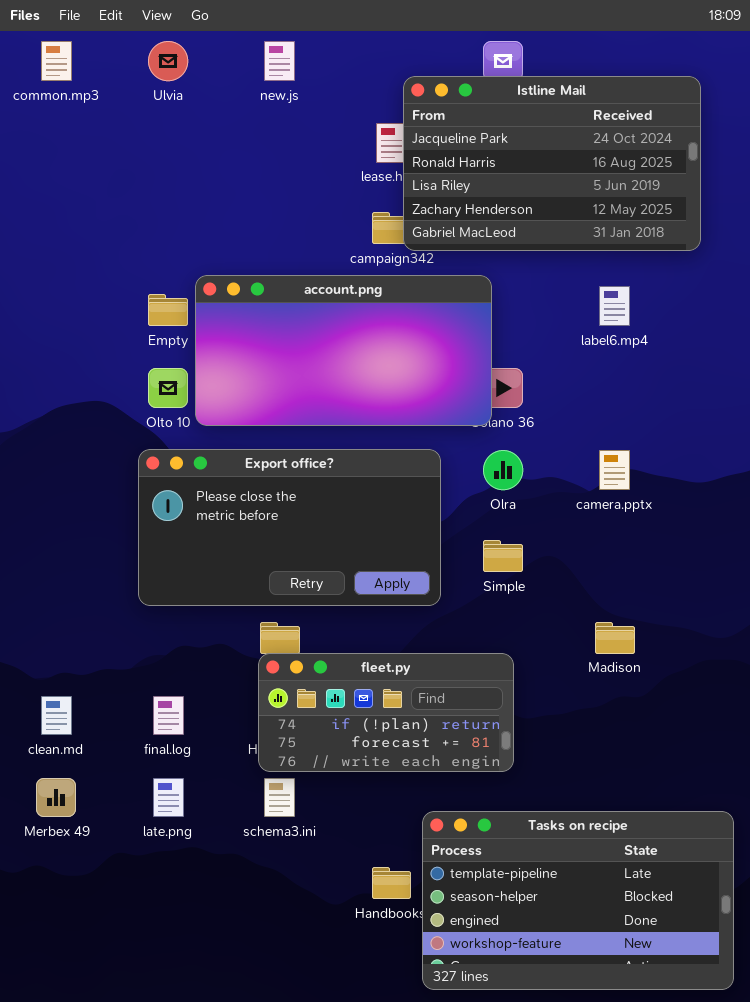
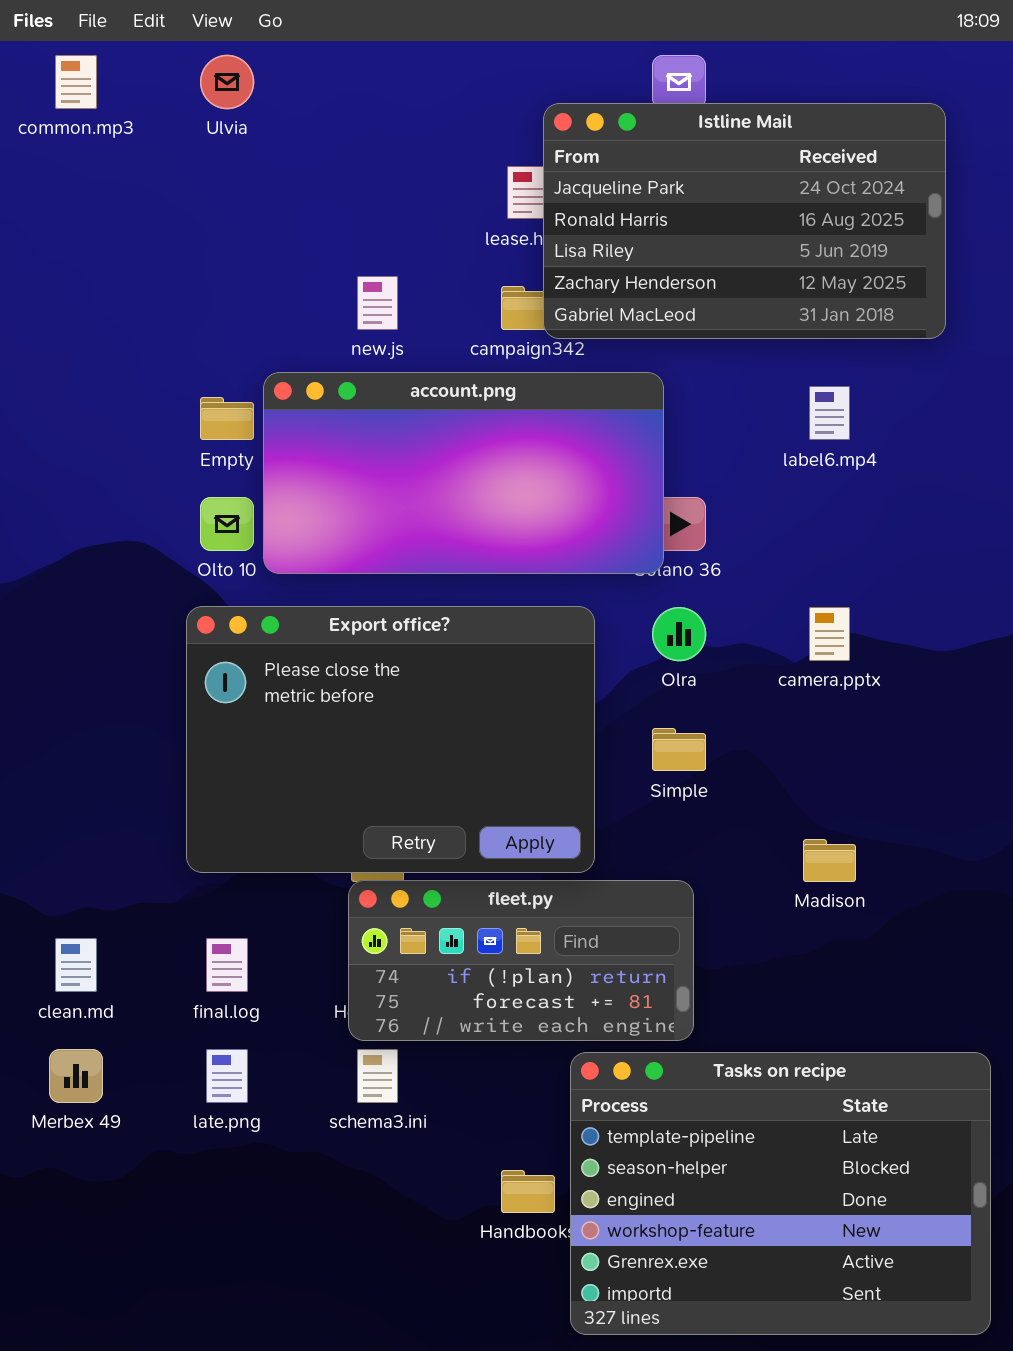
new.js: [264,41,295,81] -> [357,276,398,330], moved
Export office?: [138,449,441,606] -> [186,606,595,873], resized
Tasks on recipe: [422,811,734,990] -> [570,1052,991,1335], resized

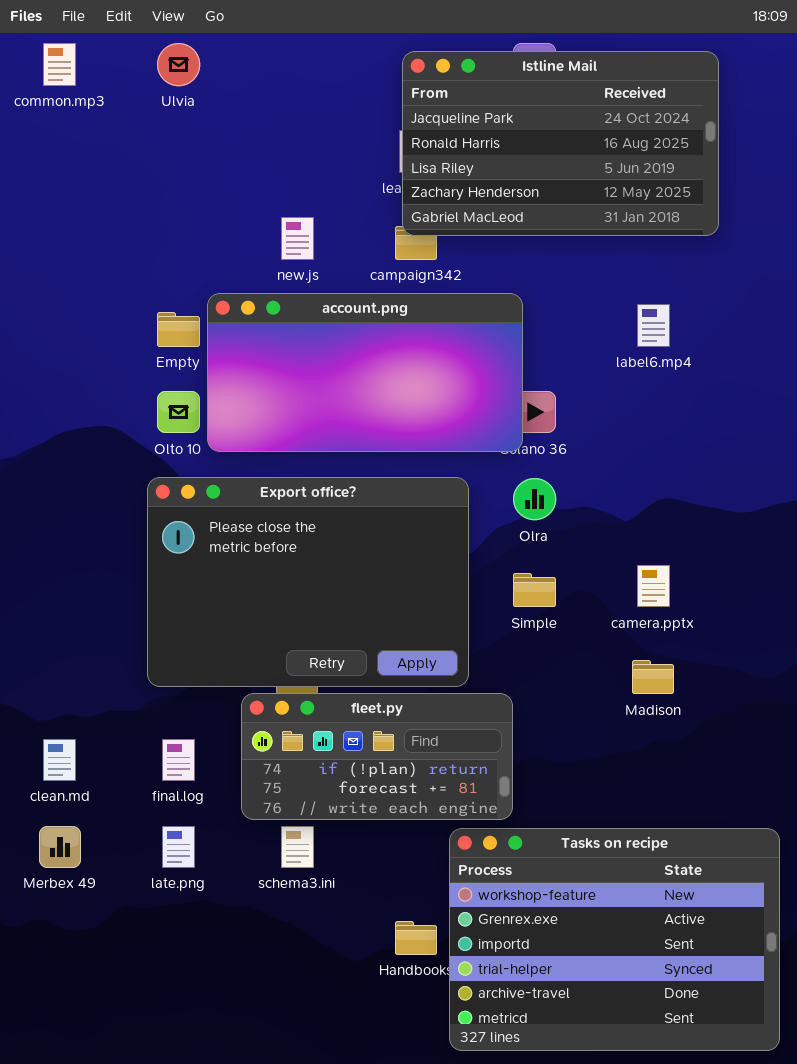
Istline Mail: [543,103,946,339] -> [402,51,719,236], moved
camera.pptx: [809,607,850,661] -> [637,565,670,607], moved
fleet.py: [348,880,694,1041] -> [241,693,513,820], moved
Tasks on recipe: [570,1052,991,1335] -> [449,828,780,1051], scrolled down 3 rows

